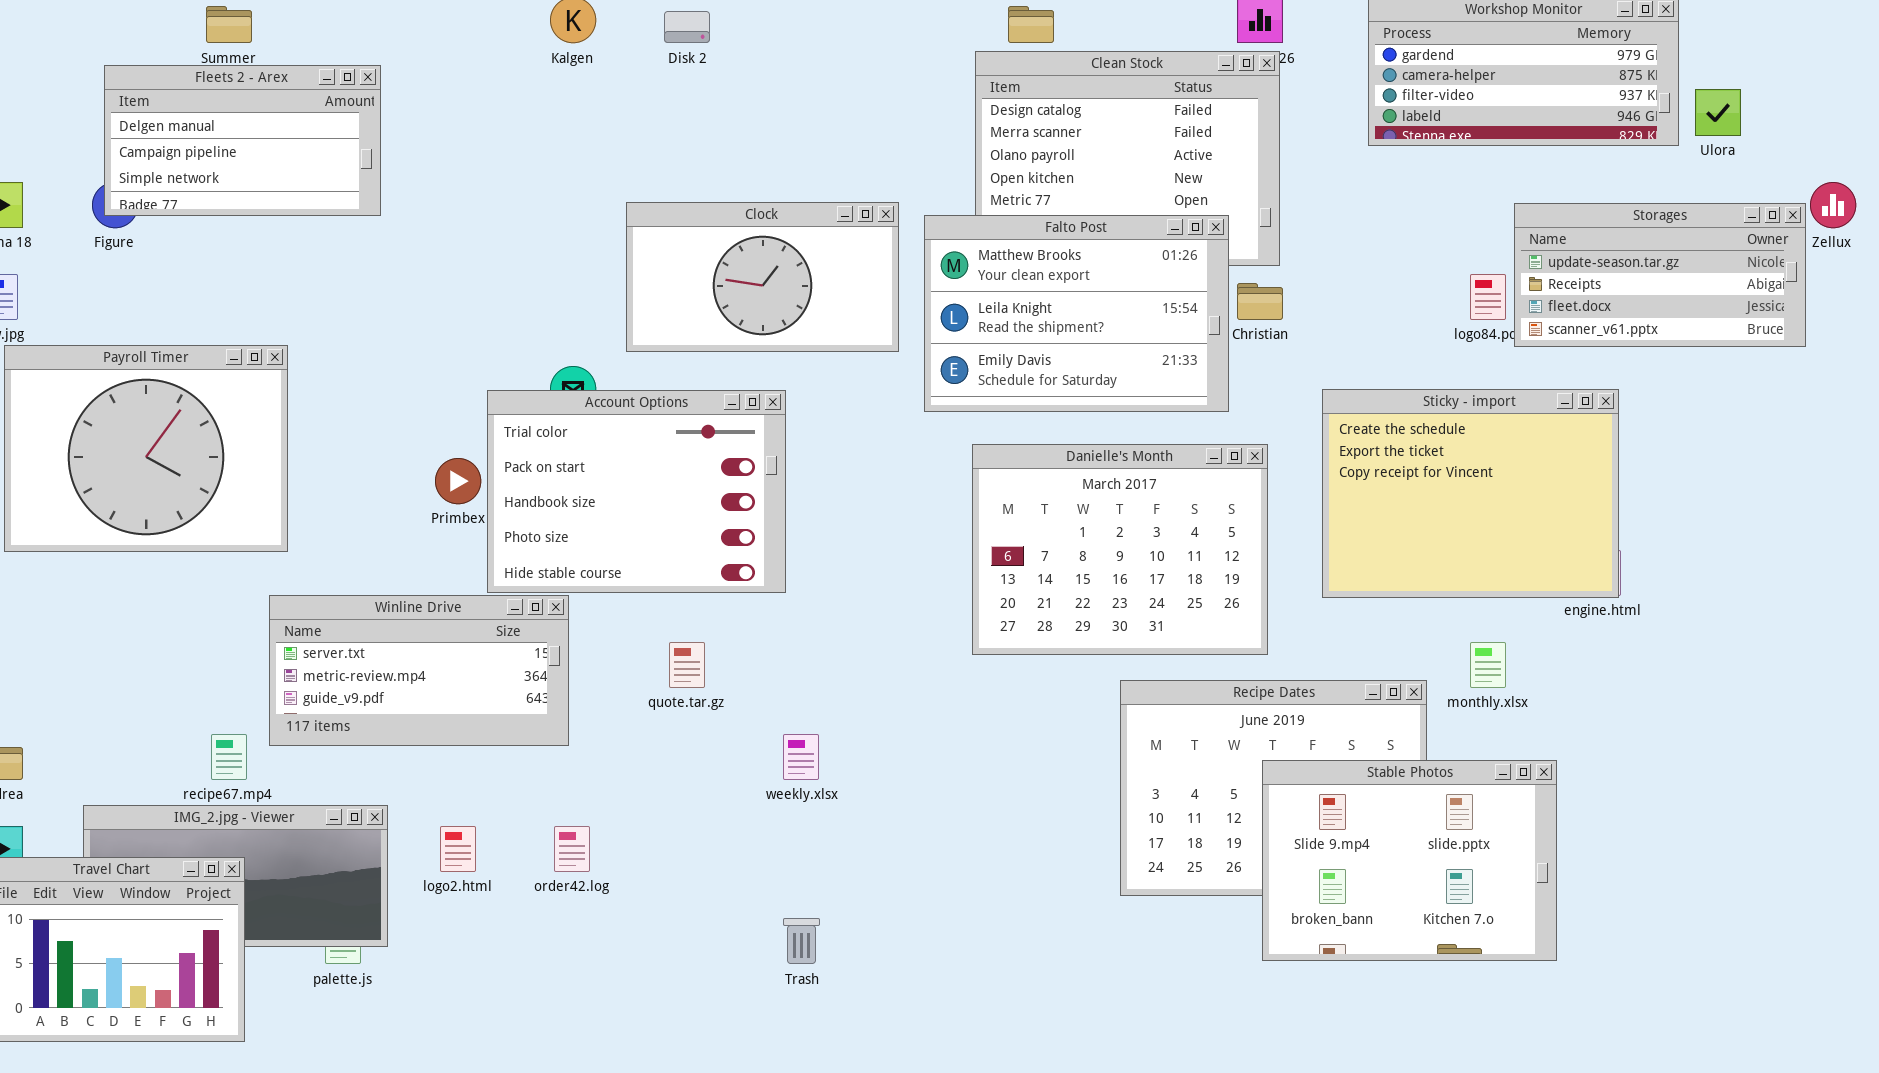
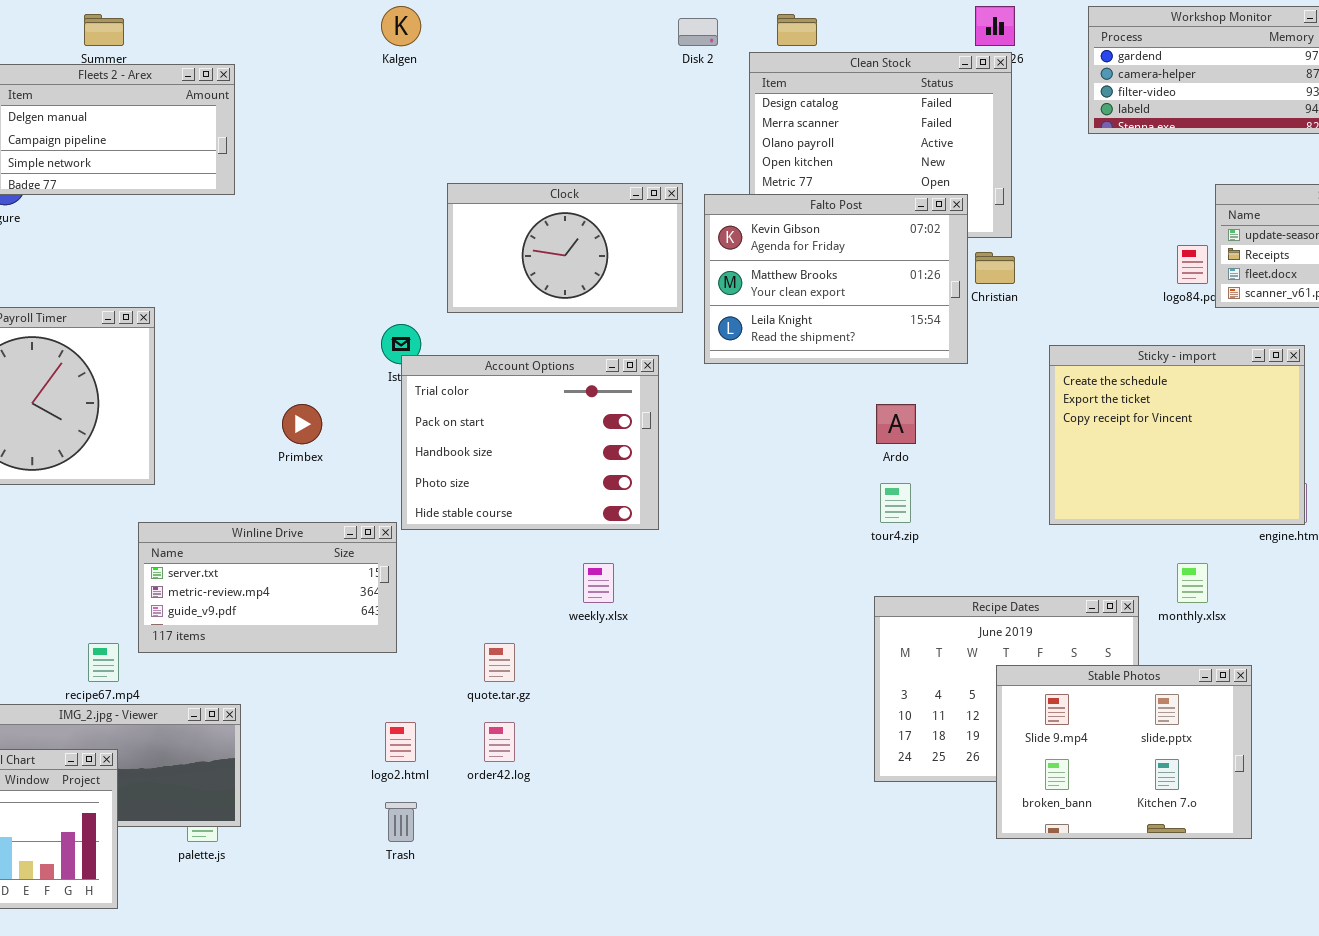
Disk 2: [664,11,710,43] -> [678,18,718,46], moved
Falto Post: [924,215,1229,412] -> [704,194,968,364], scrolled up 1 row
Account Options: [487,390,786,593] -> [401,355,659,530], moved
Danielle's Month: [972,444,1268,655] -> none, closed
quote.tar.gz: [669,642,705,688] -> [484,643,515,682], moved
weekly.xlsx: [783,734,819,780] -> [583,563,614,603], moved
logo2.html: [440,826,476,872] -> [385,722,416,762], moved
order42.log: [554,826,590,872] -> [484,722,515,762], moved
Trash: [783,918,820,964] -> [385,802,417,842], moved

